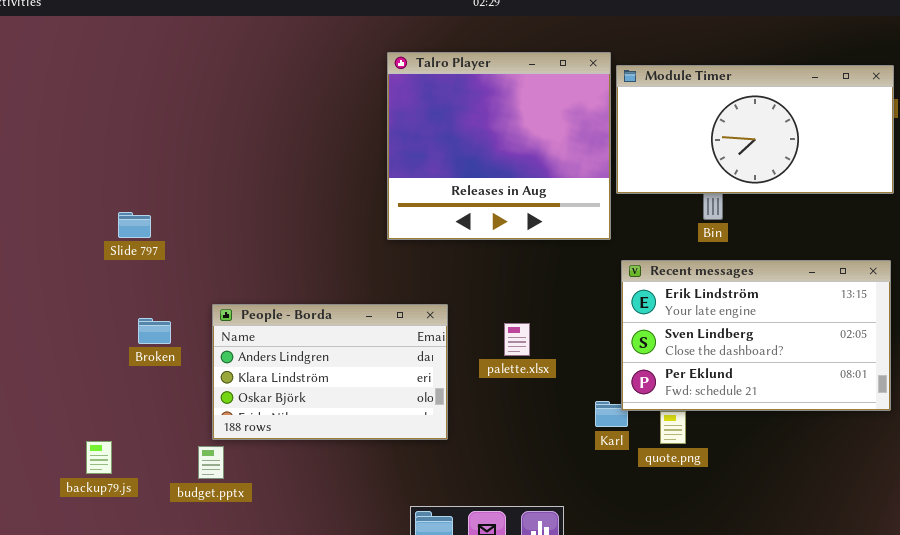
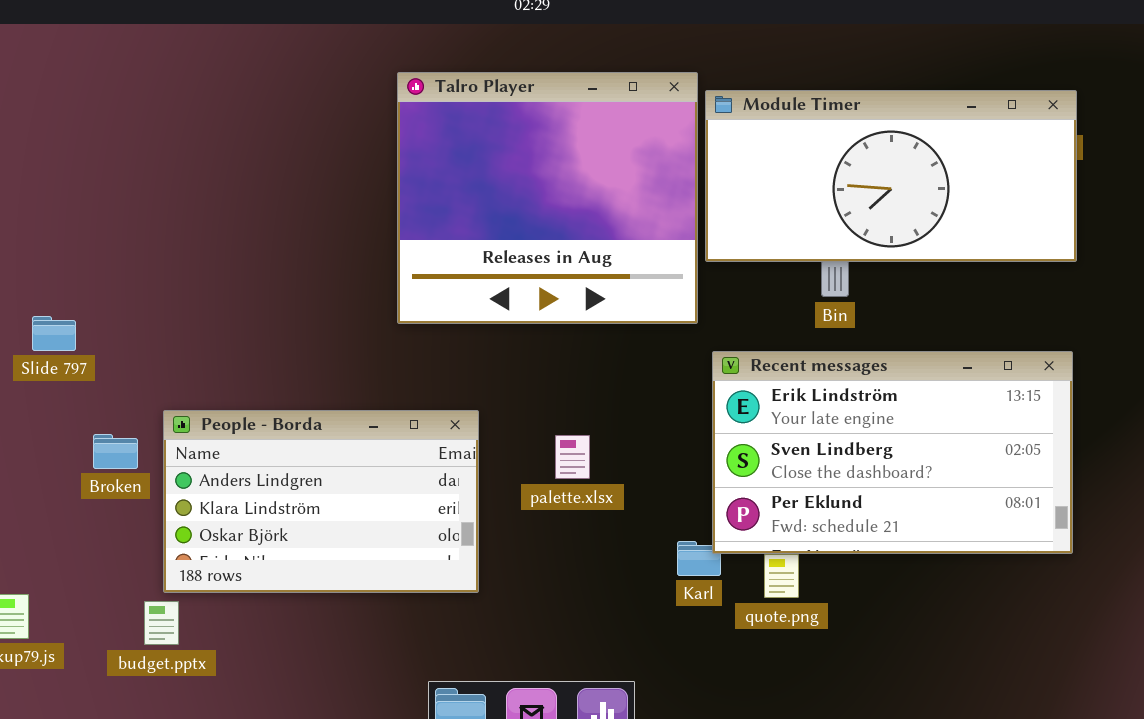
Slide 797: [118,212,151,238] -> [32,316,76,351], moved
Broken: [138,318,171,344] -> [93,434,138,469], moved

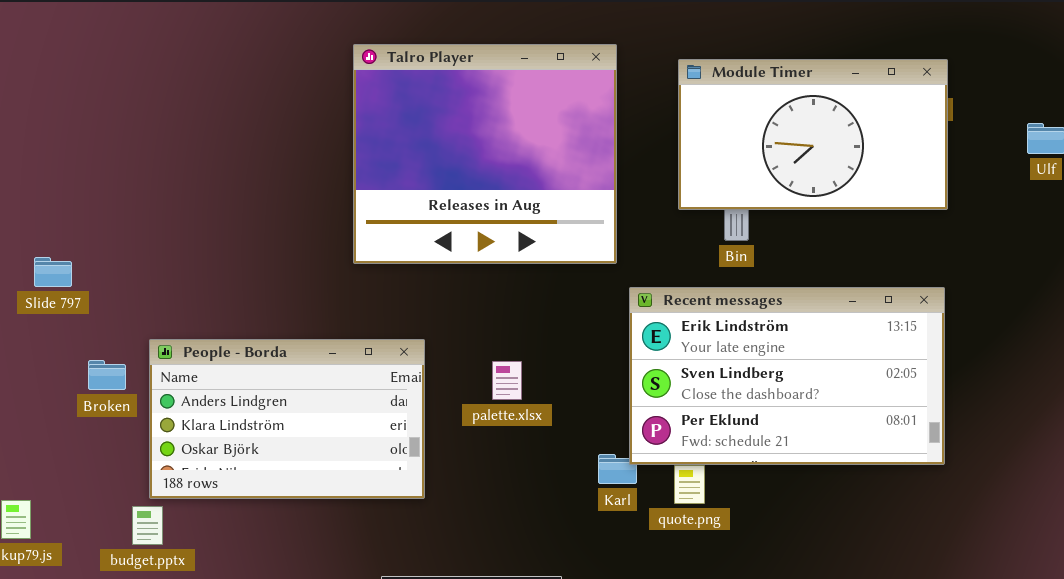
Module Timer: [705,90,1077,262] -> [678,59,948,210], resized

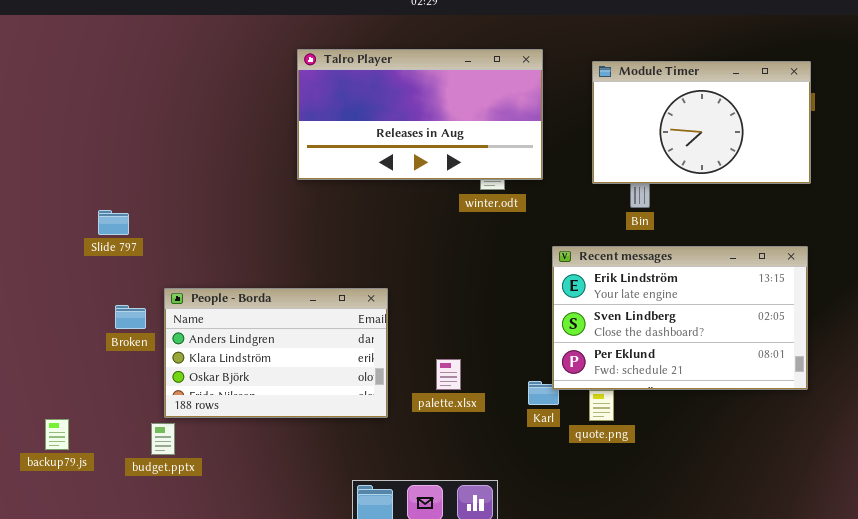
Talro Player: [353,44,617,264] -> [297,49,543,180], resized
Slide 797: [34,257,72,287] -> [98,210,129,235], moved
palette.xlsx: [492,361,522,400] -> [436,359,461,390], moved

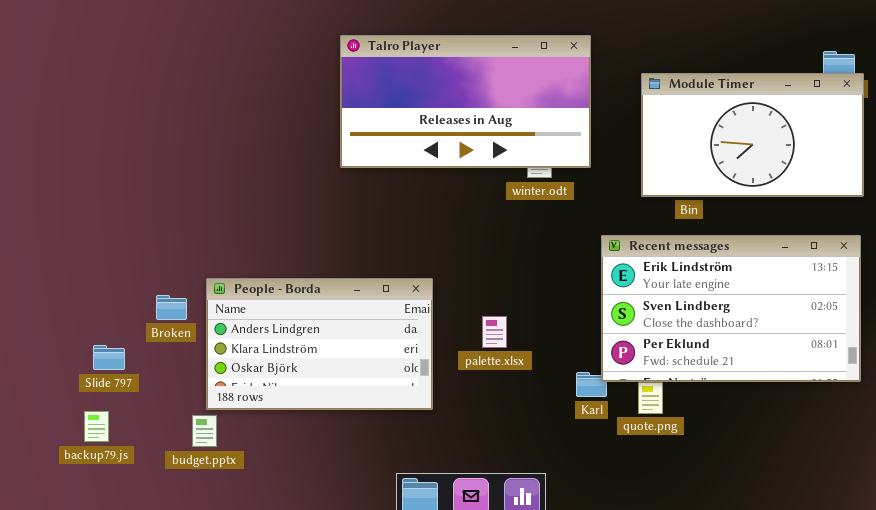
Module Timer: [592,61,811,184] -> [641,73,864,197], moved
Slide 797: [98,210,129,235] -> [93,345,125,370], moved
palette.xlsx: [436,359,461,390] -> [482,316,507,348], moved

